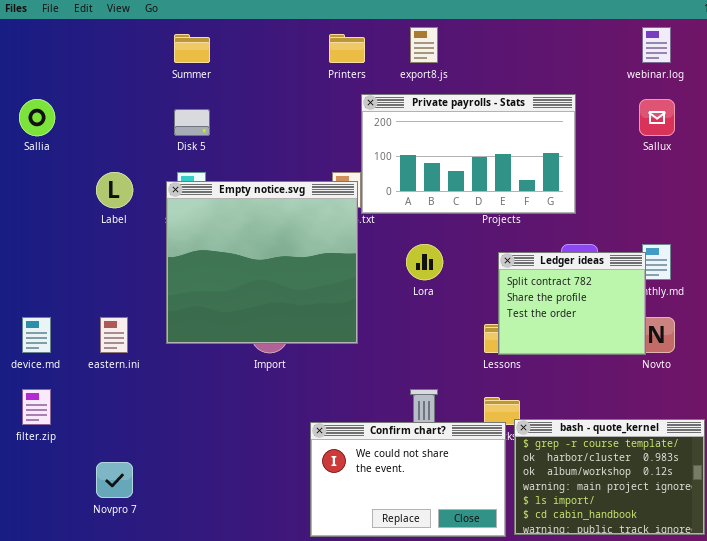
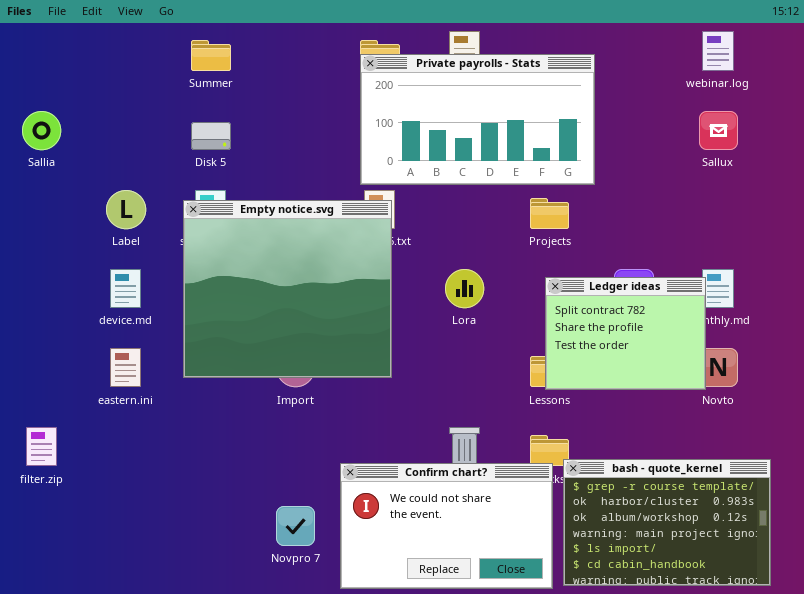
Private payrolls - Stats: [361,94,576,214] -> [360,54,595,185], moved
device.md: [22,317,51,353] -> [110,269,141,308], moved
Novpro 7: [96,462,133,498] -> [276,506,315,546], moved

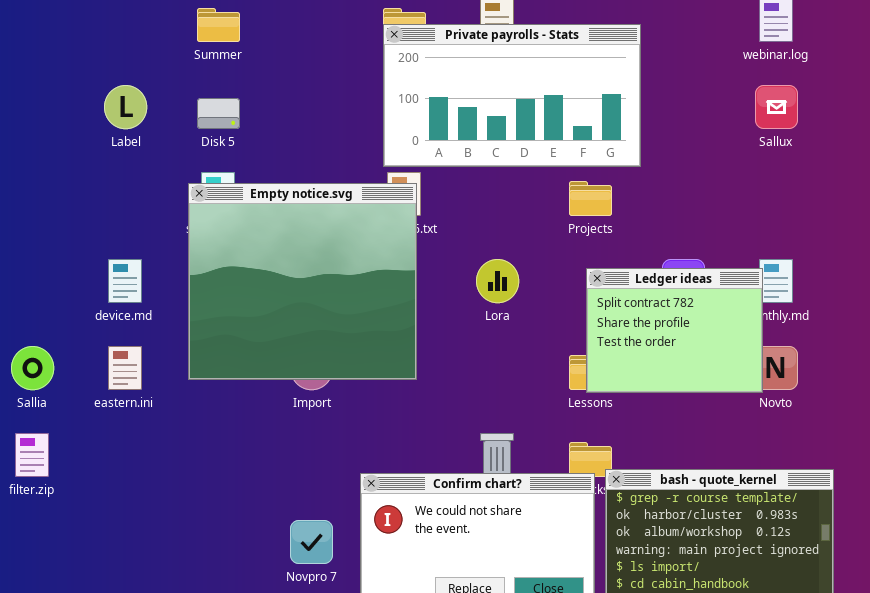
Sallia: [22,111,61,150] -> [11,346,54,390], moved
Label: [106,190,146,229] -> [104,85,147,129], moved

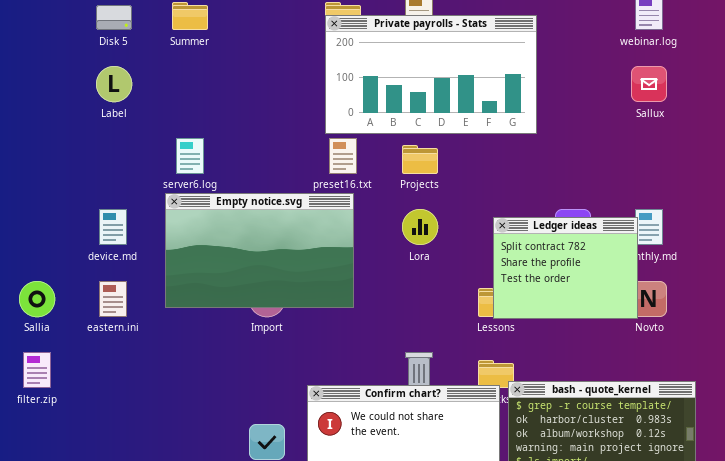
Disk 5: [197,98,240,129] -> [96,5,132,30], moved
Projects: [569,181,612,216] -> [402,145,438,174], moved
Empty notice.svg: [188,183,417,380] -> [165,193,354,308], resized

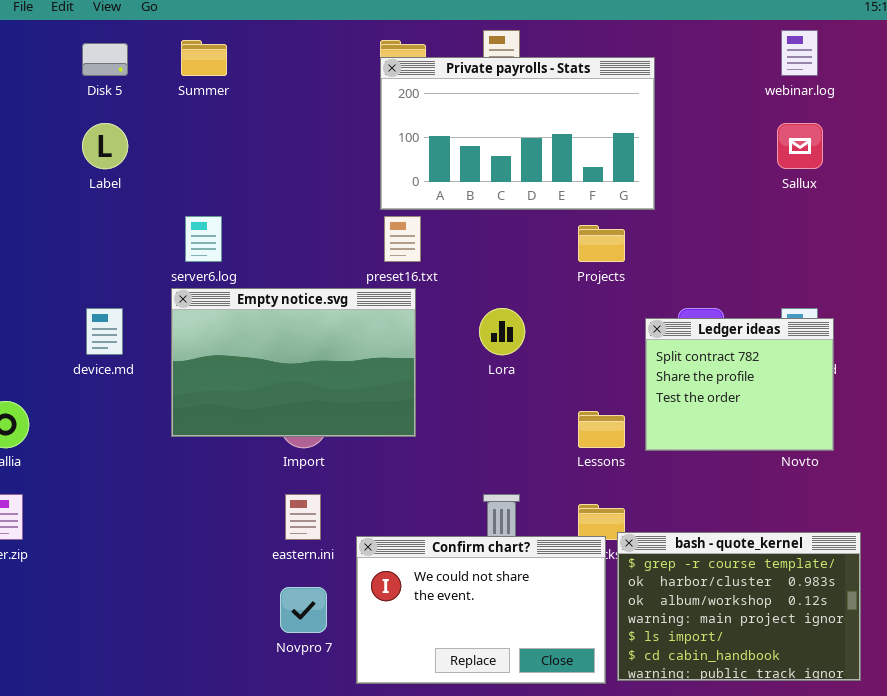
Projects: [402,145,438,174] -> [578,225,625,262], moved
Ledger ideas: [493,217,638,319] -> [645,318,834,451], moved
eastern.ini: [99,281,127,317] -> [285,494,321,540], moved

